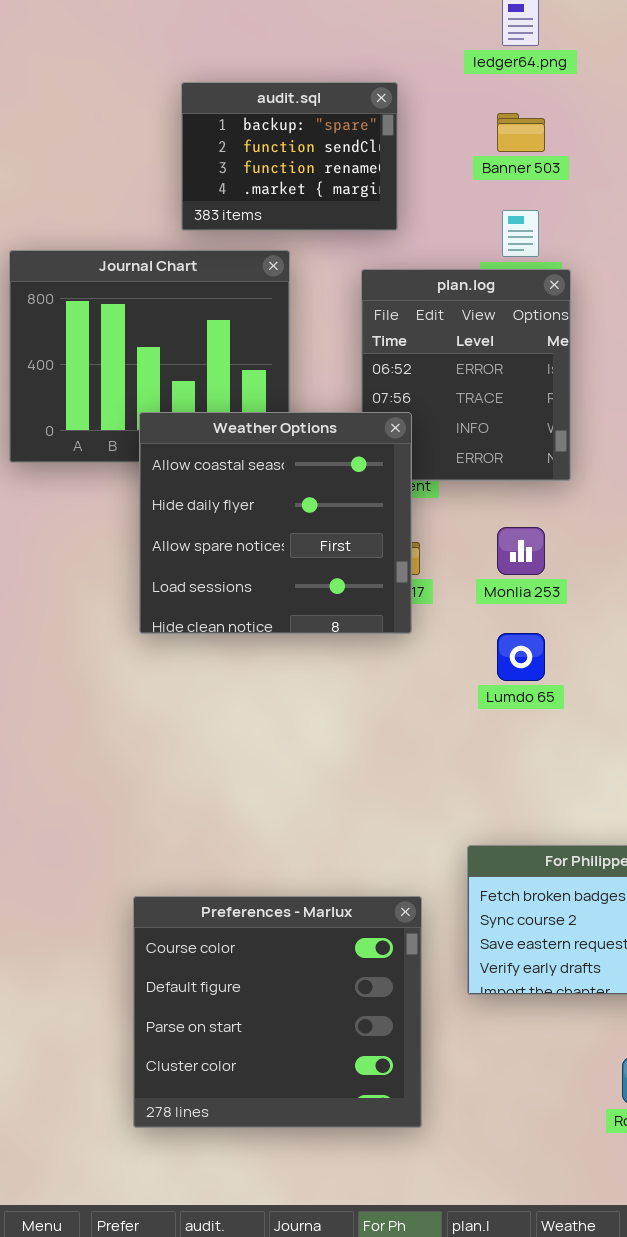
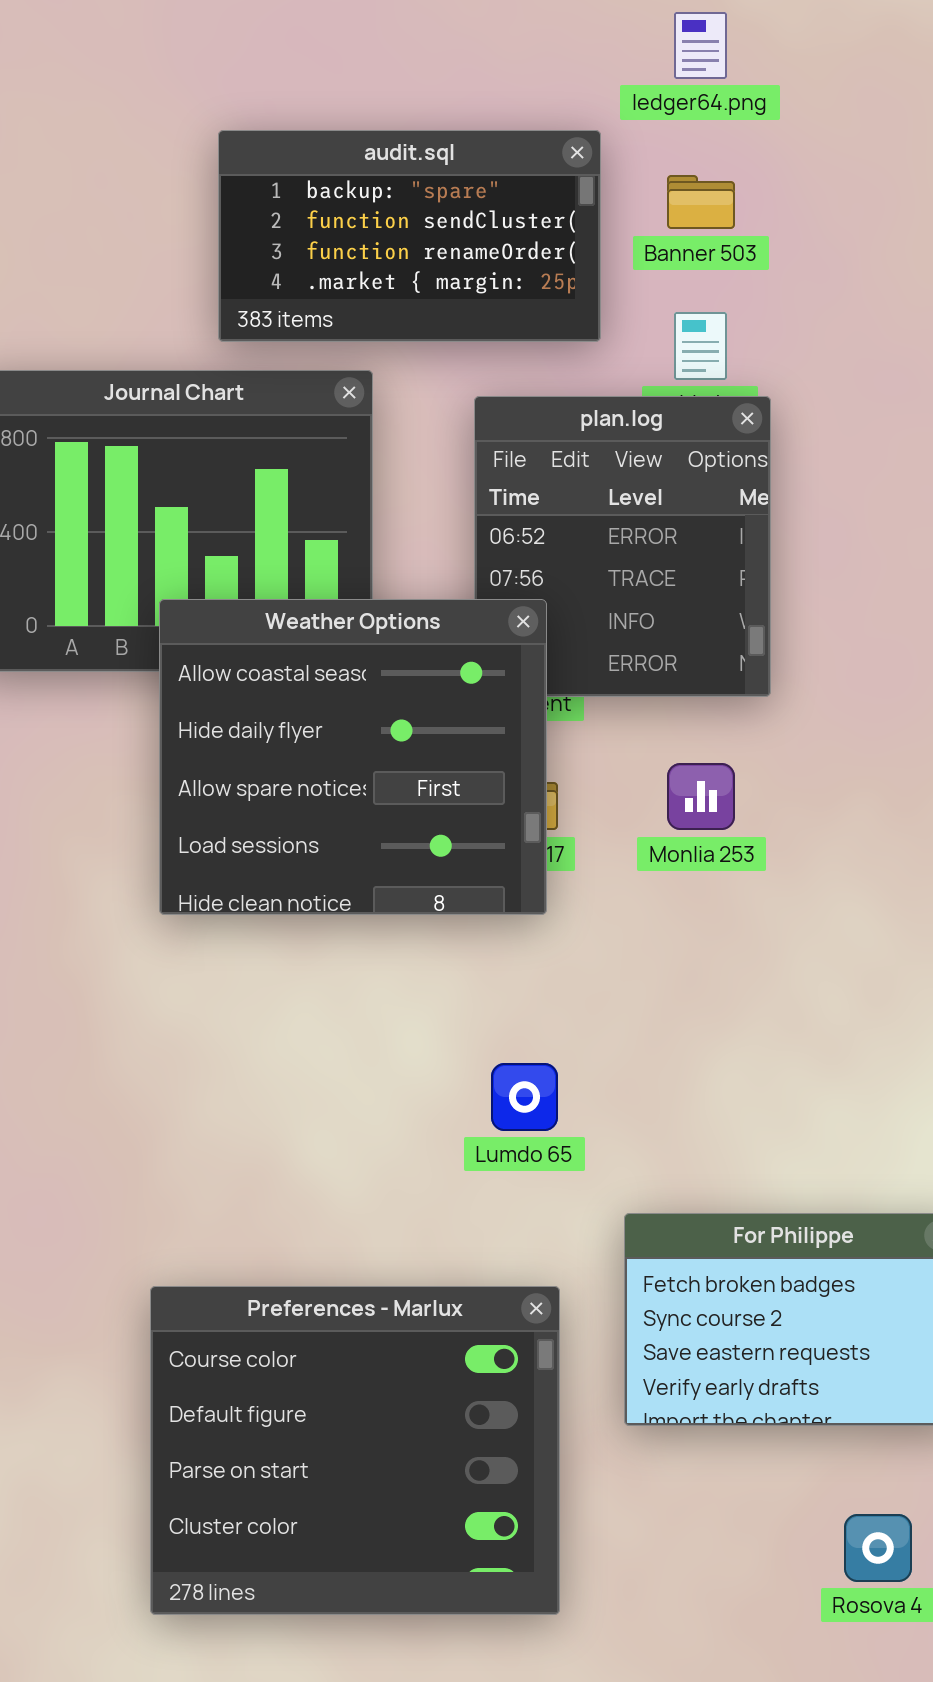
audit.sql: [181,82,398,231] -> [218,130,601,342], resized
Lumdo 65: [497,633,545,681] -> [491,1063,558,1131], moved

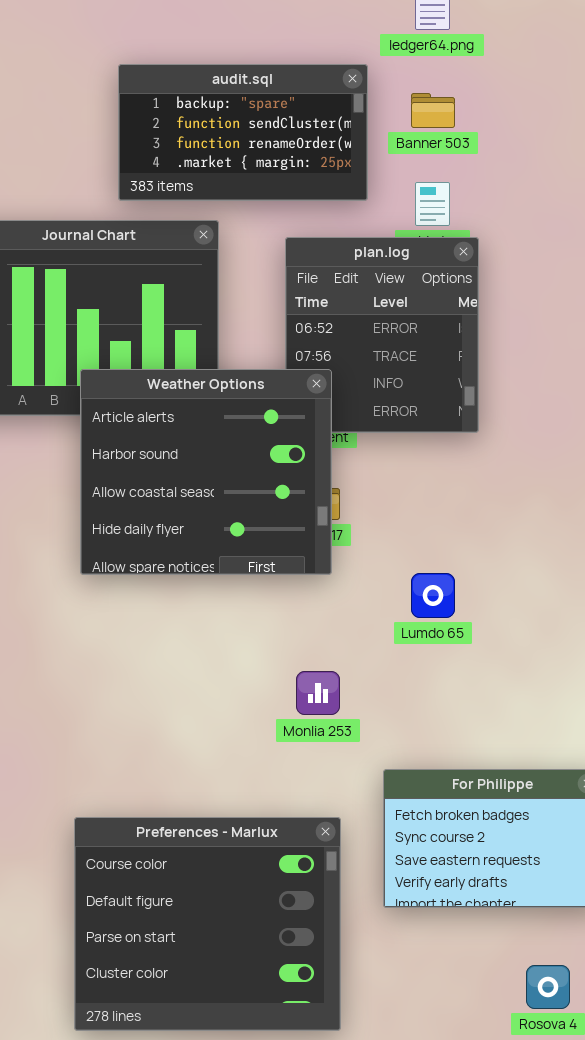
Weather Options: [159,599,547,915] -> [80,369,332,575], scrolled up 2 rows
Monlia 253: [667,763,735,830] -> [296,671,340,715], moved
Lumdo 65: [491,1063,558,1131] -> [411,573,455,618], moved

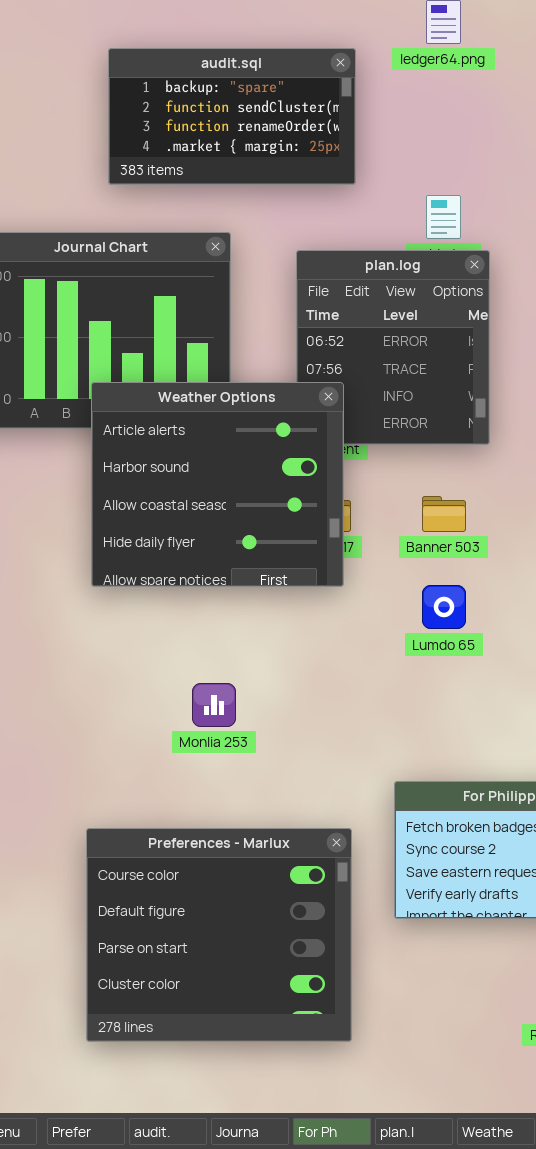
audit.sql: [118,64,368,201] -> [108,48,356,185], moved
Banner 503: [411,93,455,128] -> [422,496,466,532], moved
Monlia 253: [296,671,340,715] -> [192,683,236,727], moved

